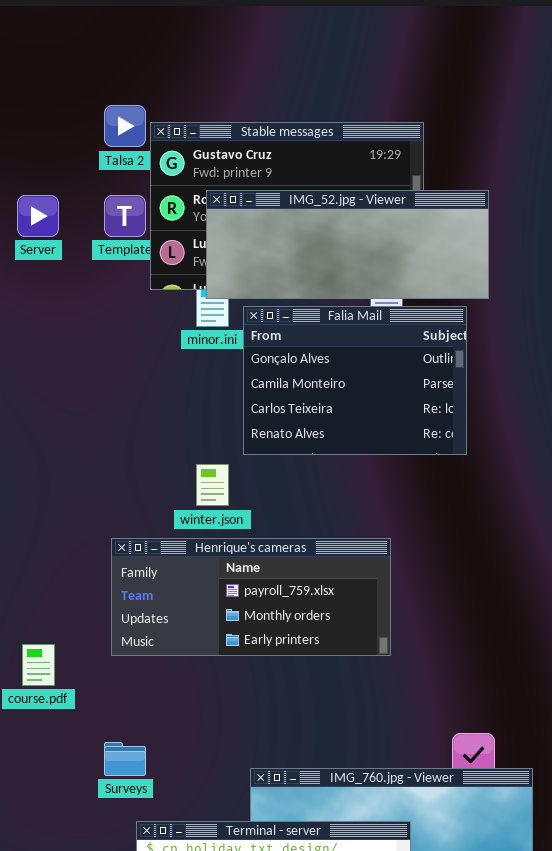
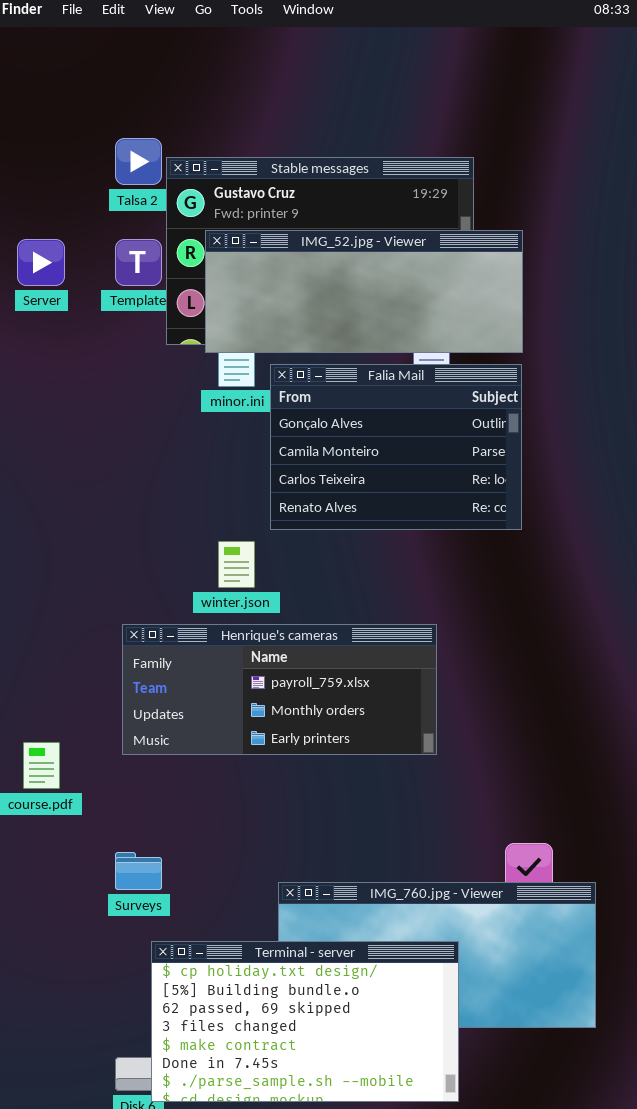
IMG_52.jpg - Viewer: [206,190,489,299] -> [205,230,523,353], moved

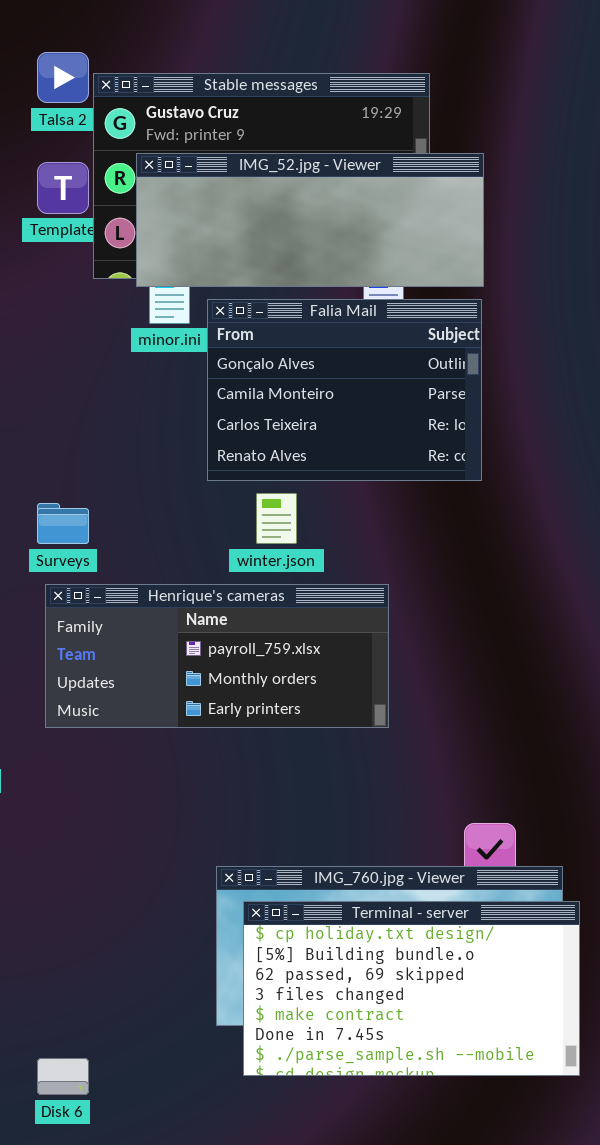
winter.json: [218,541,255,588] -> [256,493,297,544], moved
Surveys: [115,852,162,890] -> [37,503,89,544], moved
Terminal - server: [151,941,459,1102] -> [243,901,580,1076], moved

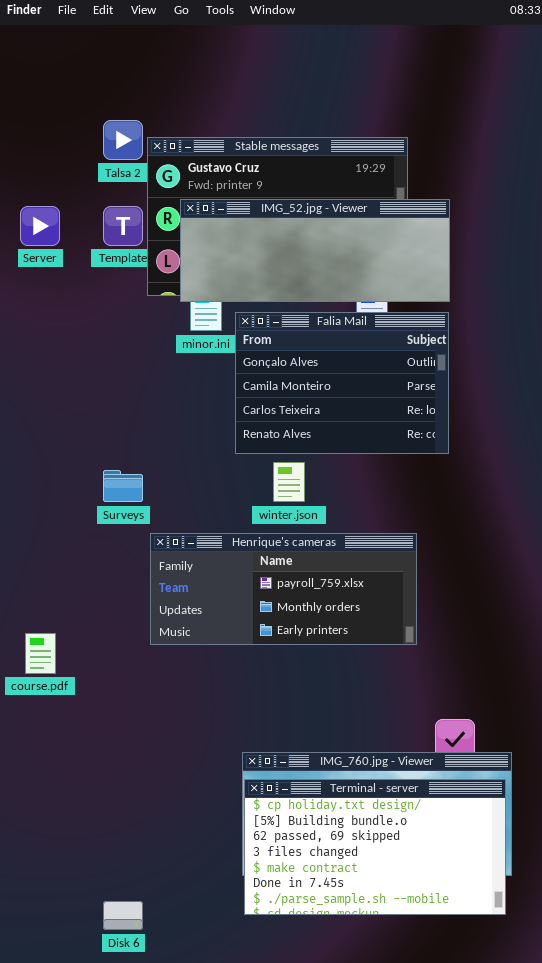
Henrique's cameras: [45,584,389,728] -> [150,533,417,645], moved
Terminal - server: [243,901,580,1076] -> [244,779,506,915], moved

